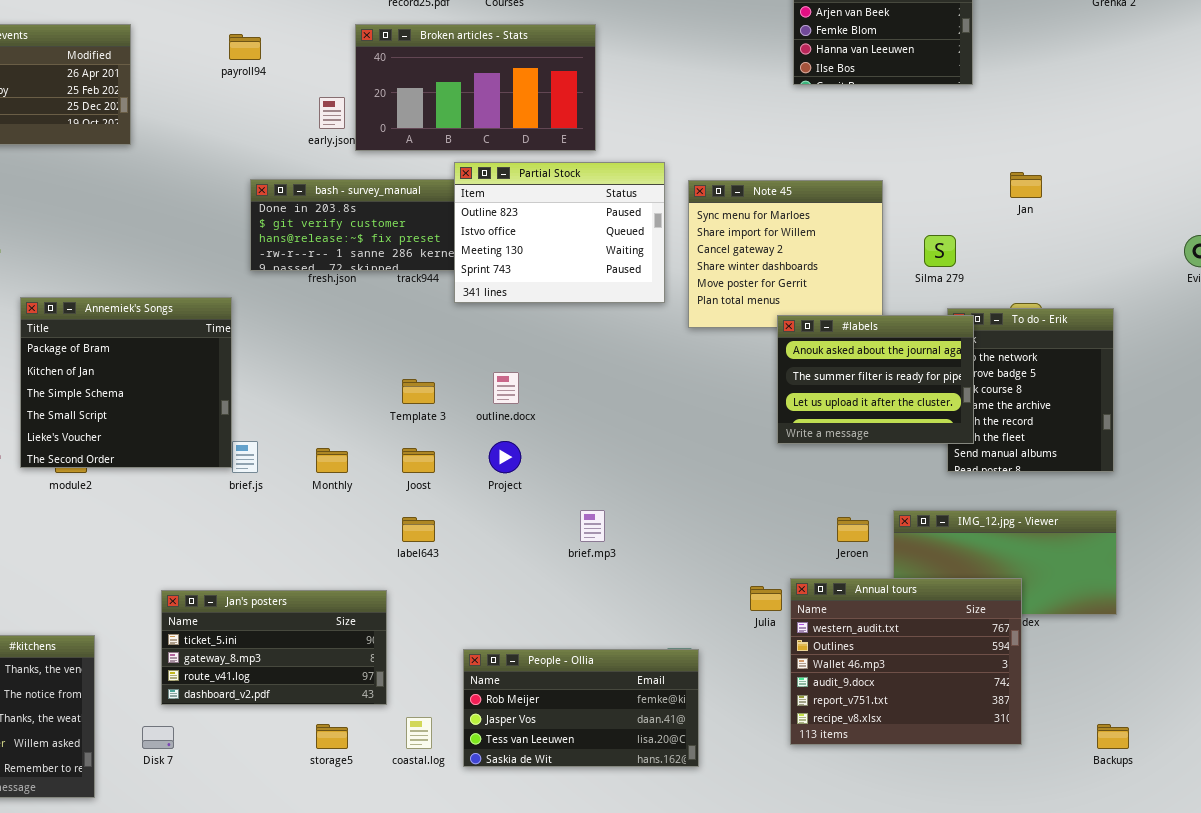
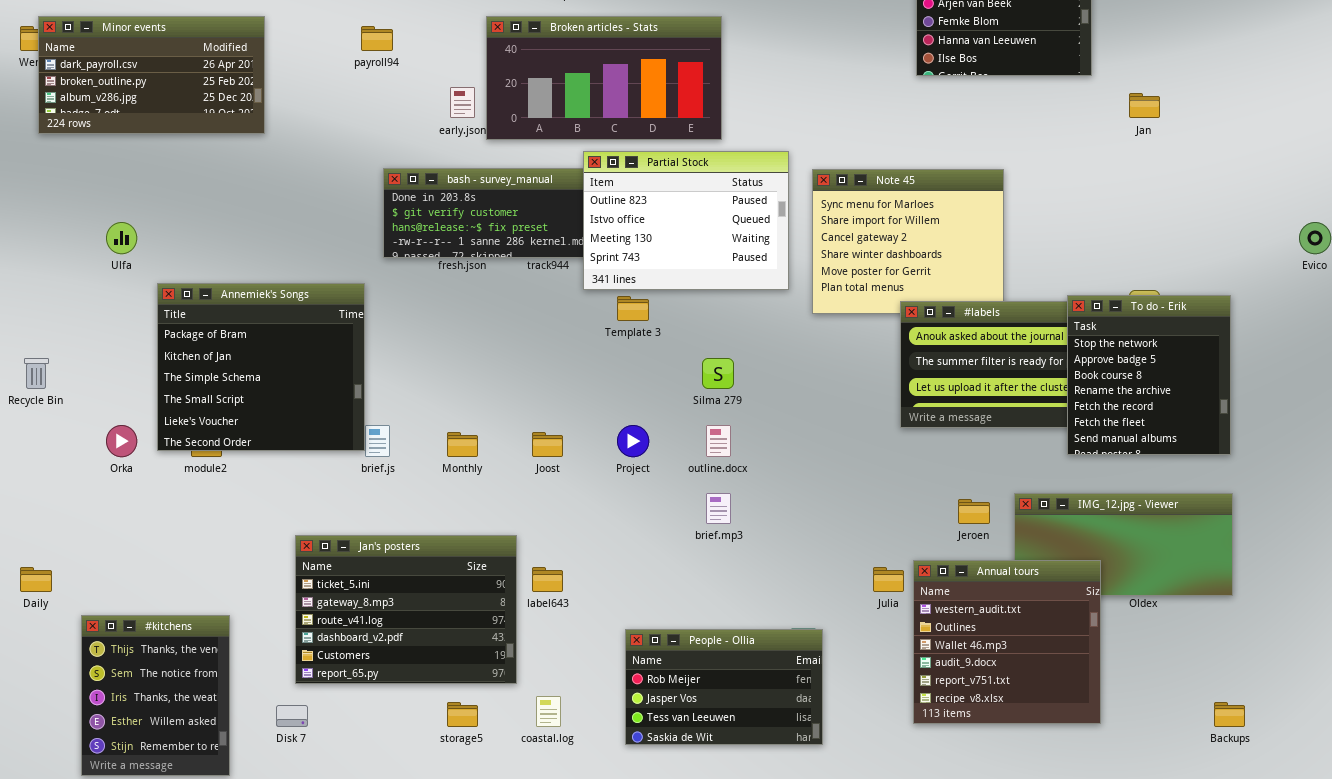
Jan: [1010,172,1042,198] -> [1129,93,1160,118], moved
Silma 279: [924,235,956,267] -> [702,358,734,389], moved
To do - Erik: [947,308,1114,472] -> [1067,295,1231,455], raised
outline.docx: [493,372,519,404] -> [706,425,731,457], moved
Template 3: [402,379,435,404] -> [617,296,649,321], moved
label643: [402,517,435,542] -> [532,567,563,592], moved
Annual tours: [790,578,1022,745] -> [913,560,1101,724], resized
Jan's posters: [161,590,387,705] -> [295,535,517,684], resized
People - Ollia: [463,649,699,767] -> [625,629,823,745], resized

